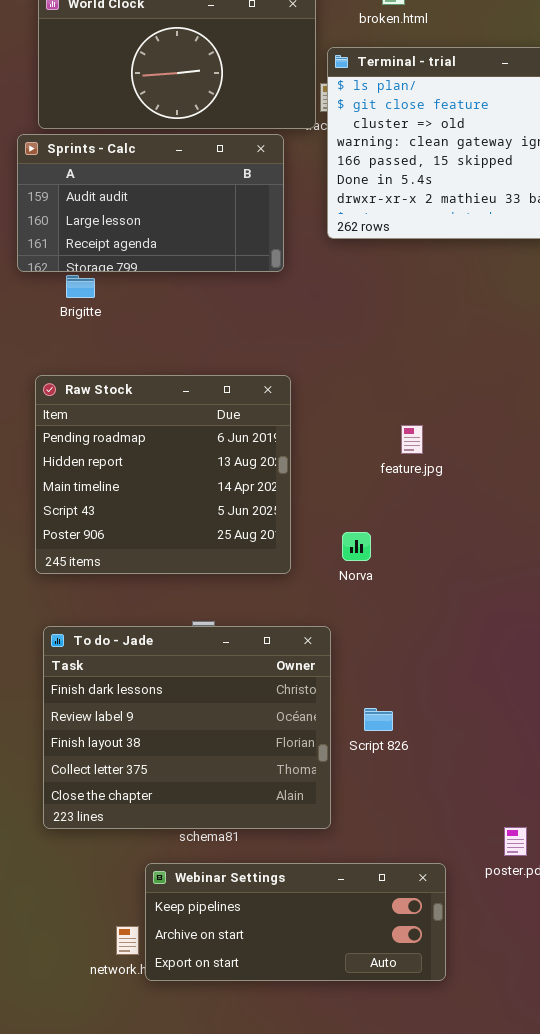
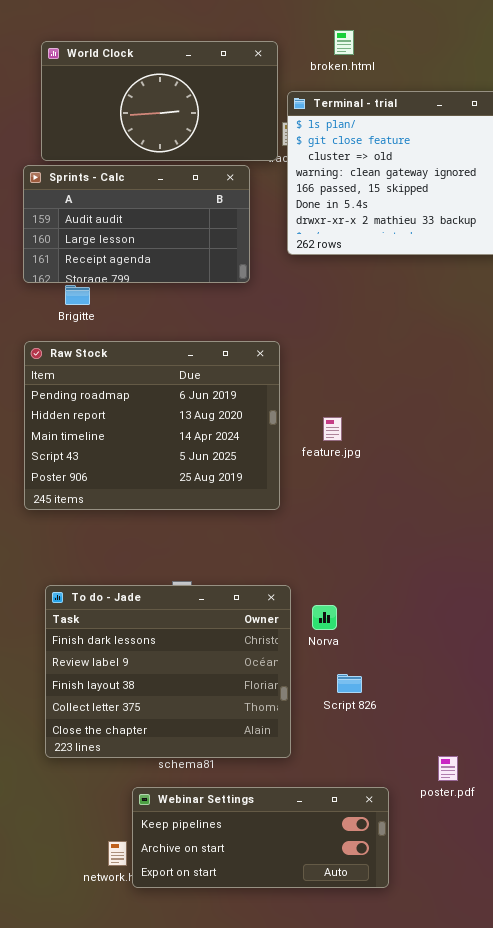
Raw Stock: [35,375,291,574] -> [24,341,280,510], moved, resized
feature.jpg: [401,425,423,454] -> [323,417,342,441], moved
Norva: [342,532,371,561] -> [312,605,337,630], moved
Script 826: [364,708,393,731] -> [337,674,362,693], moved

